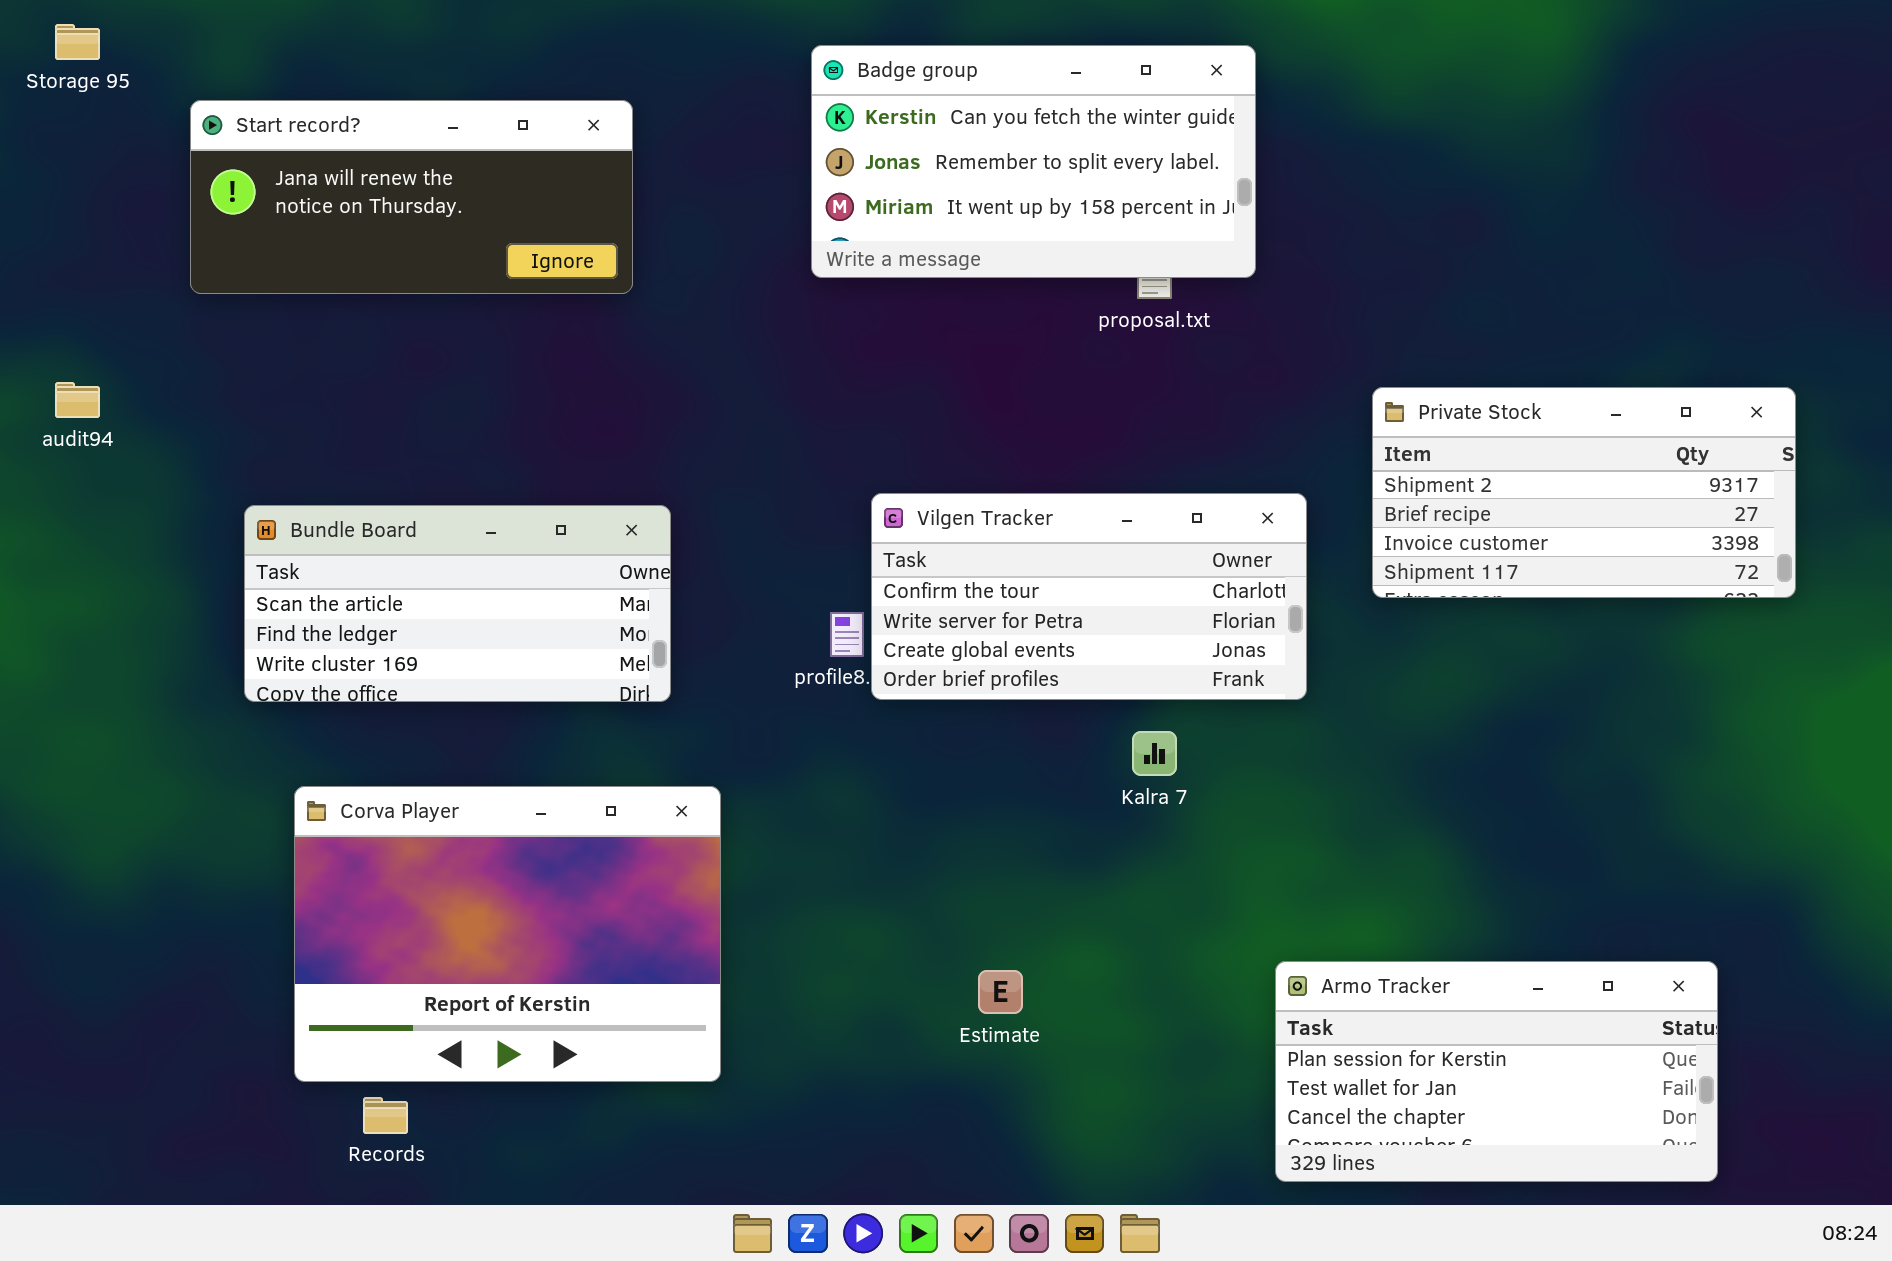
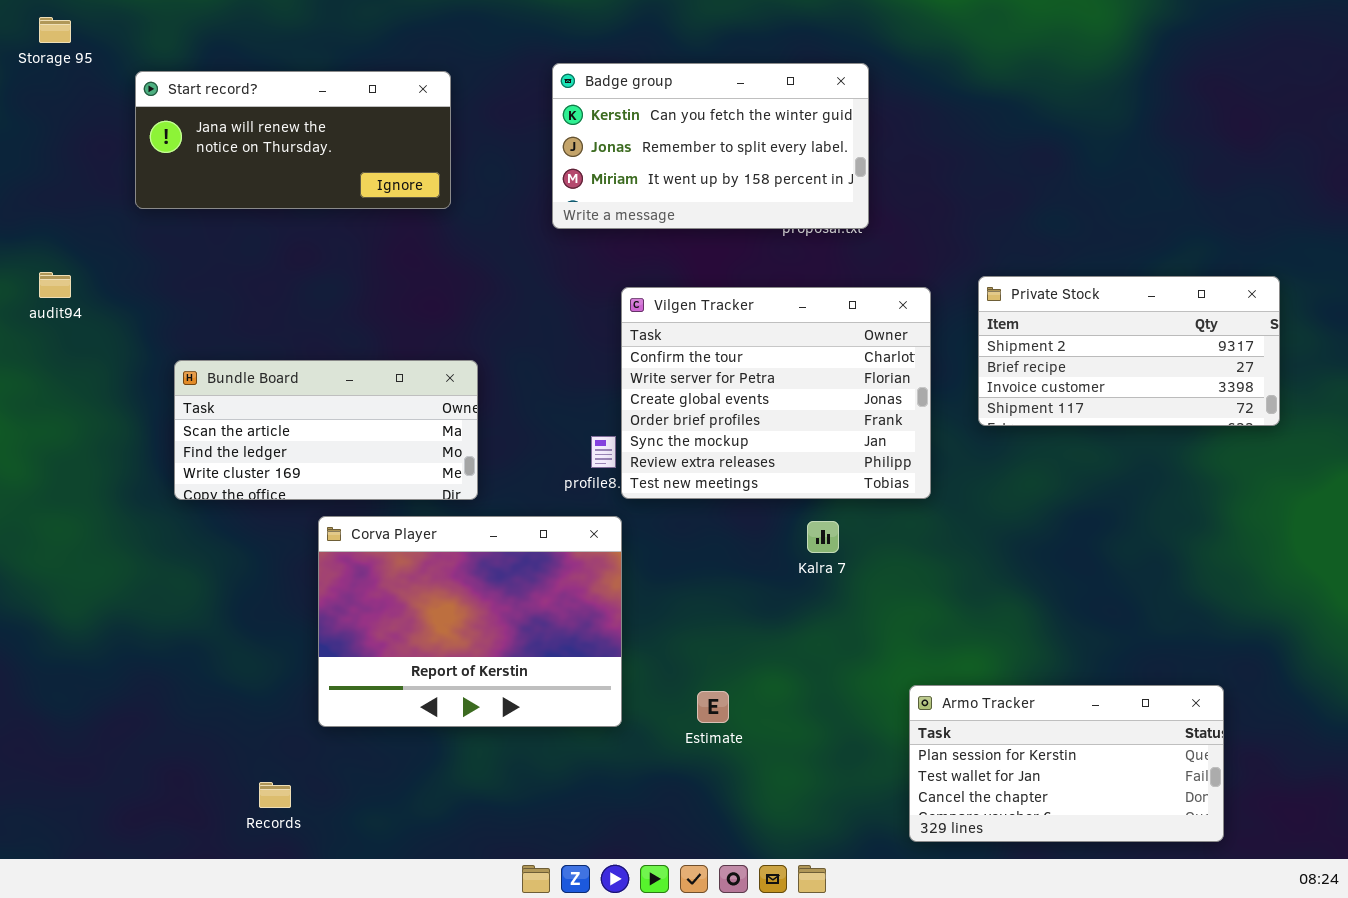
Badge group: [811,45,1256,278] -> [552,63,869,229], moved
Vilgen Tracker: [871,493,1307,700] -> [621,287,931,499], resized
Corva Player: [294,786,721,1082] -> [318,516,622,727], moved

